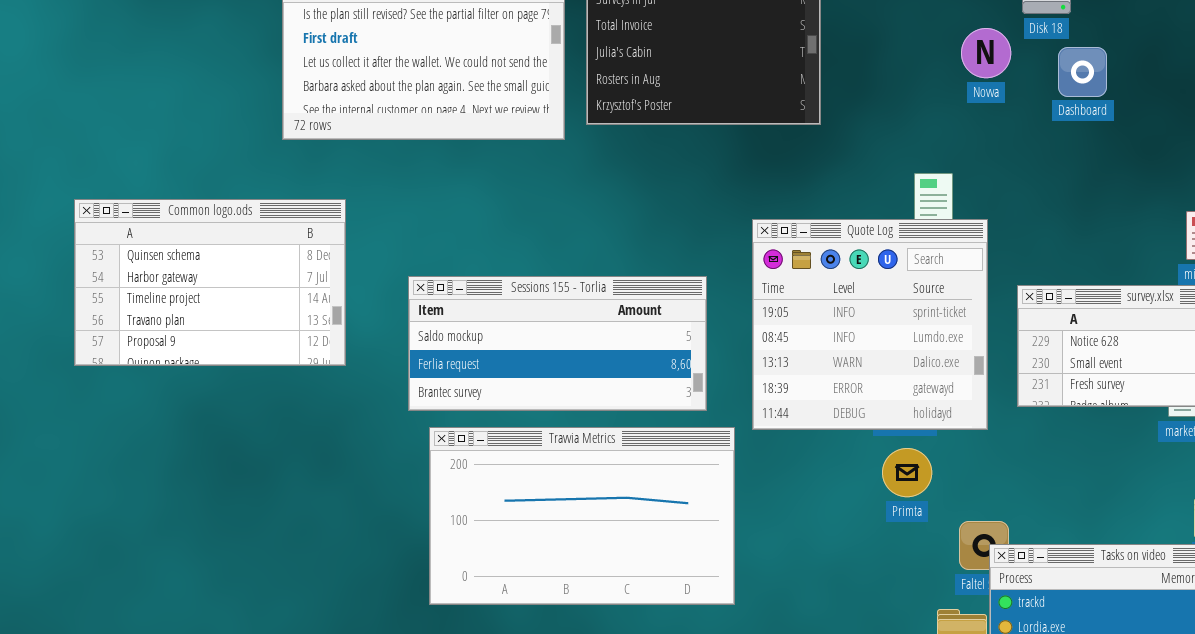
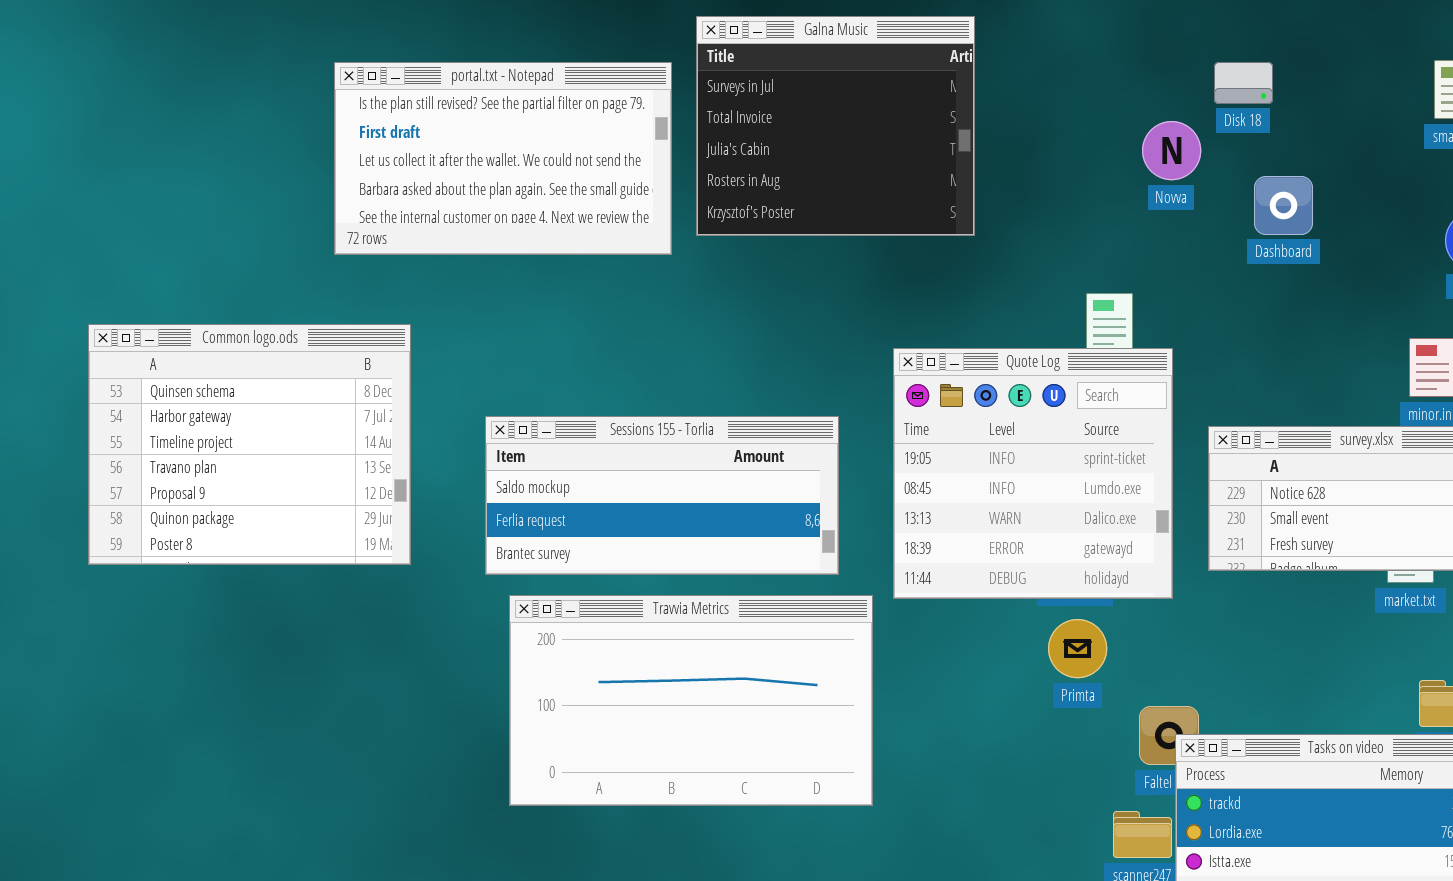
Dashboard: [1058,47,1107,97] -> [1254,176,1313,235], moved
Common logo.ods: [74,199,346,366] -> [88,324,411,565], resized

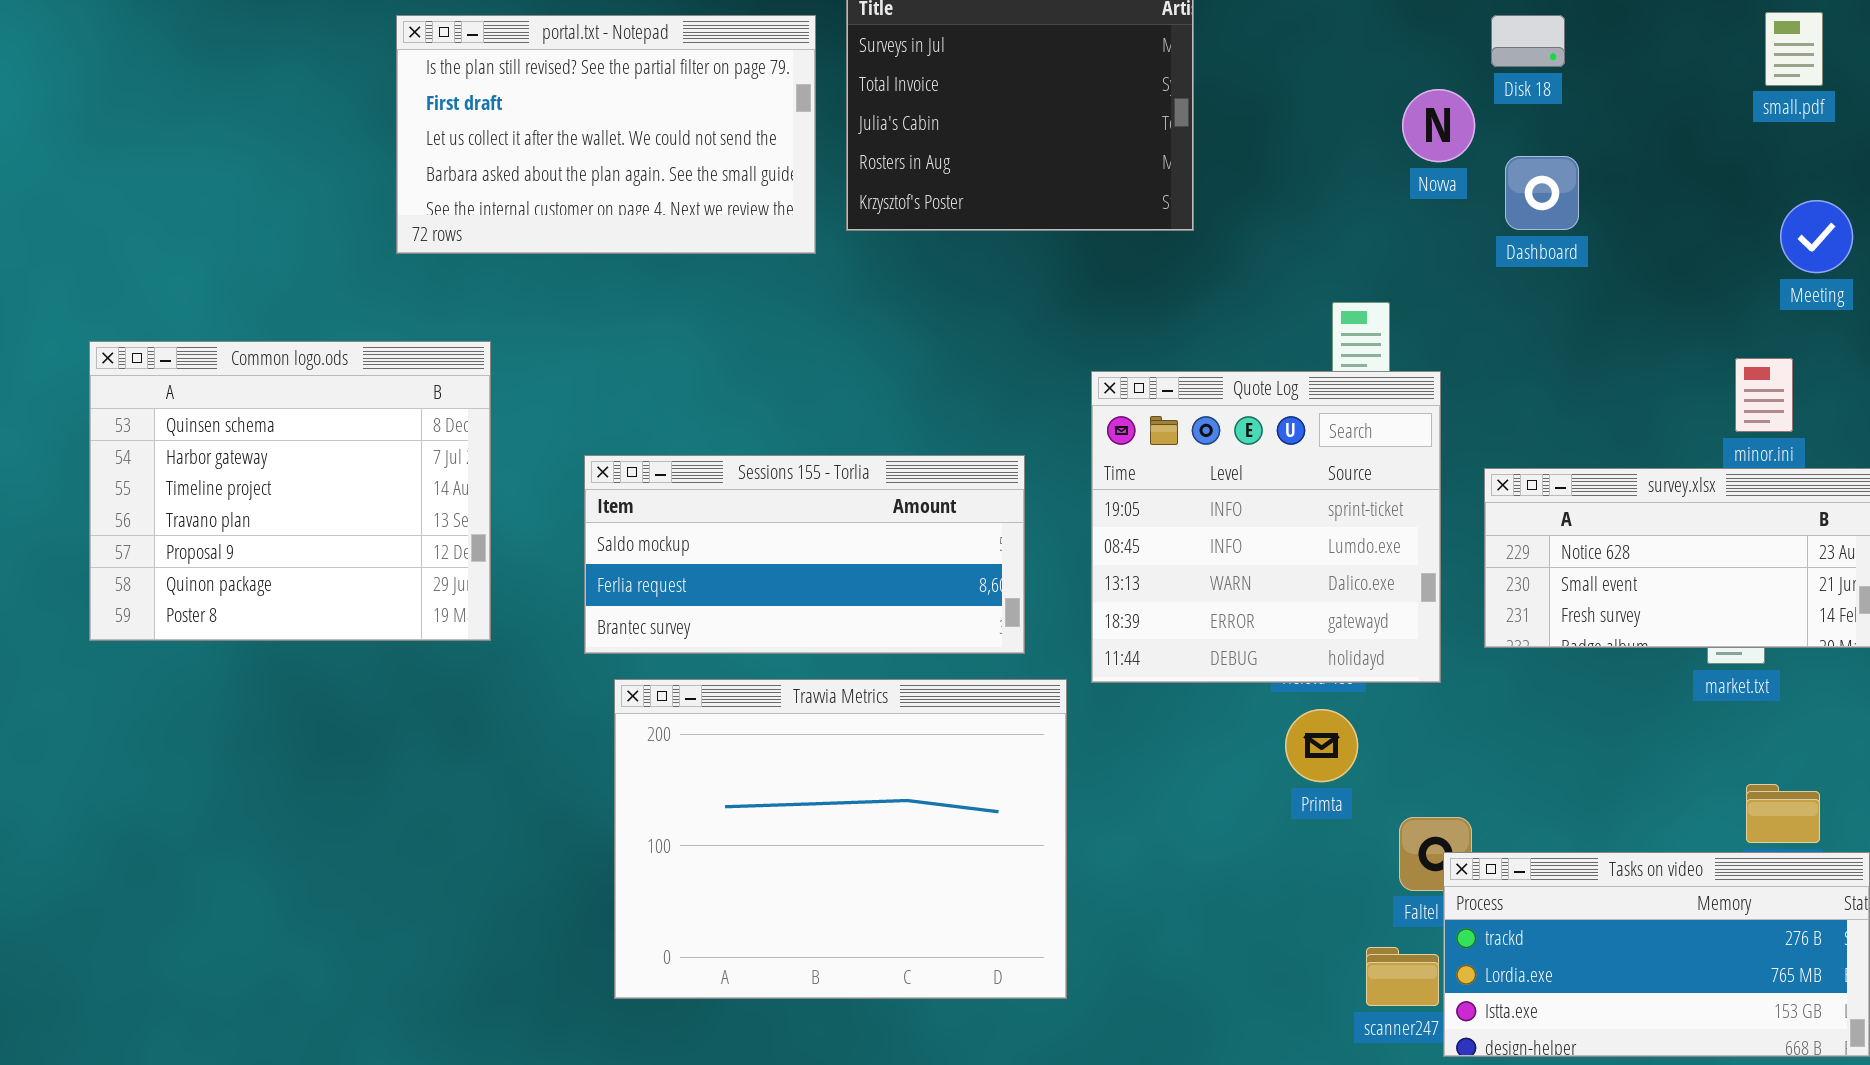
Dashboard: [1254,176,1313,235] -> [1505,156,1579,230], moved
Travvia Metrics: [509,595,873,806] -> [614,679,1067,999], resized

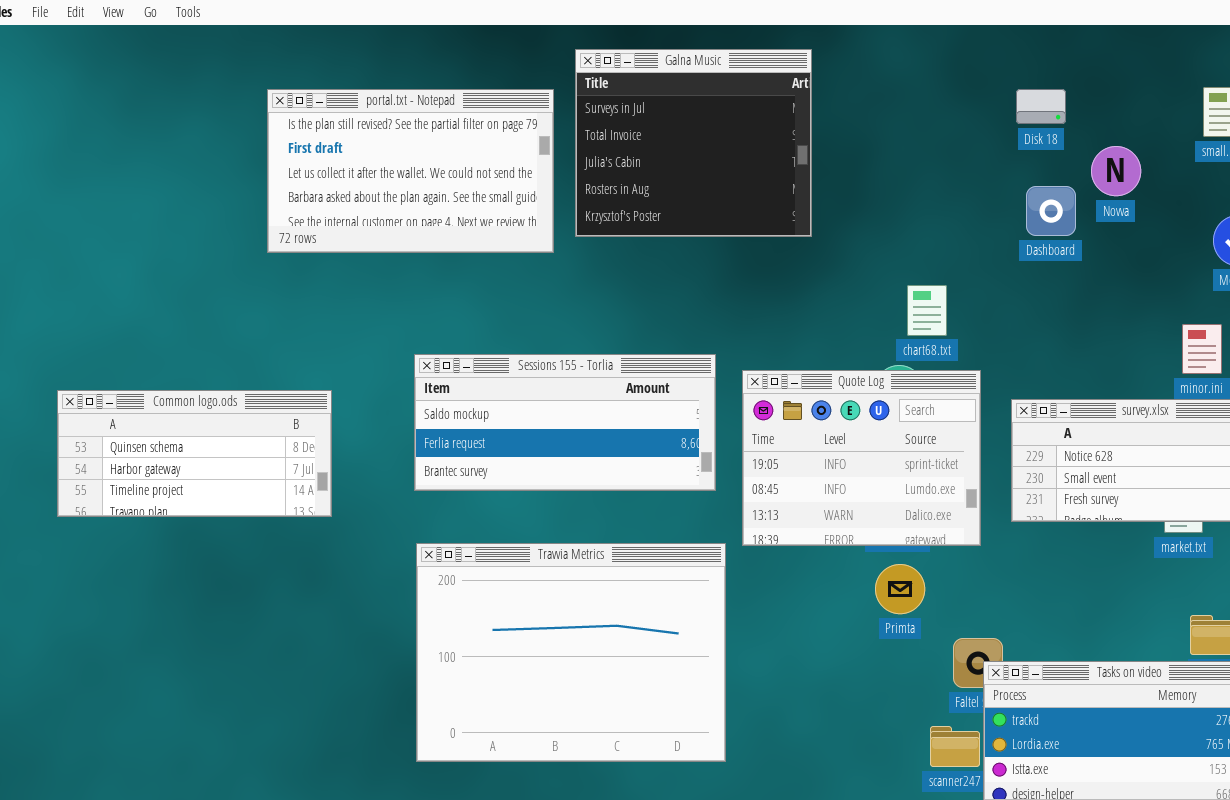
Novva: [1402,89,1475,162] -> [1091,146,1141,196], moved
Common logo.ods: [89,341,491,641] -> [57,390,332,517], resized
Quote Log: [1091,371,1441,683] -> [742,370,981,546], resized
Sessions 155 - Torlia: [584,455,1025,654] -> [414,354,716,491], moved

